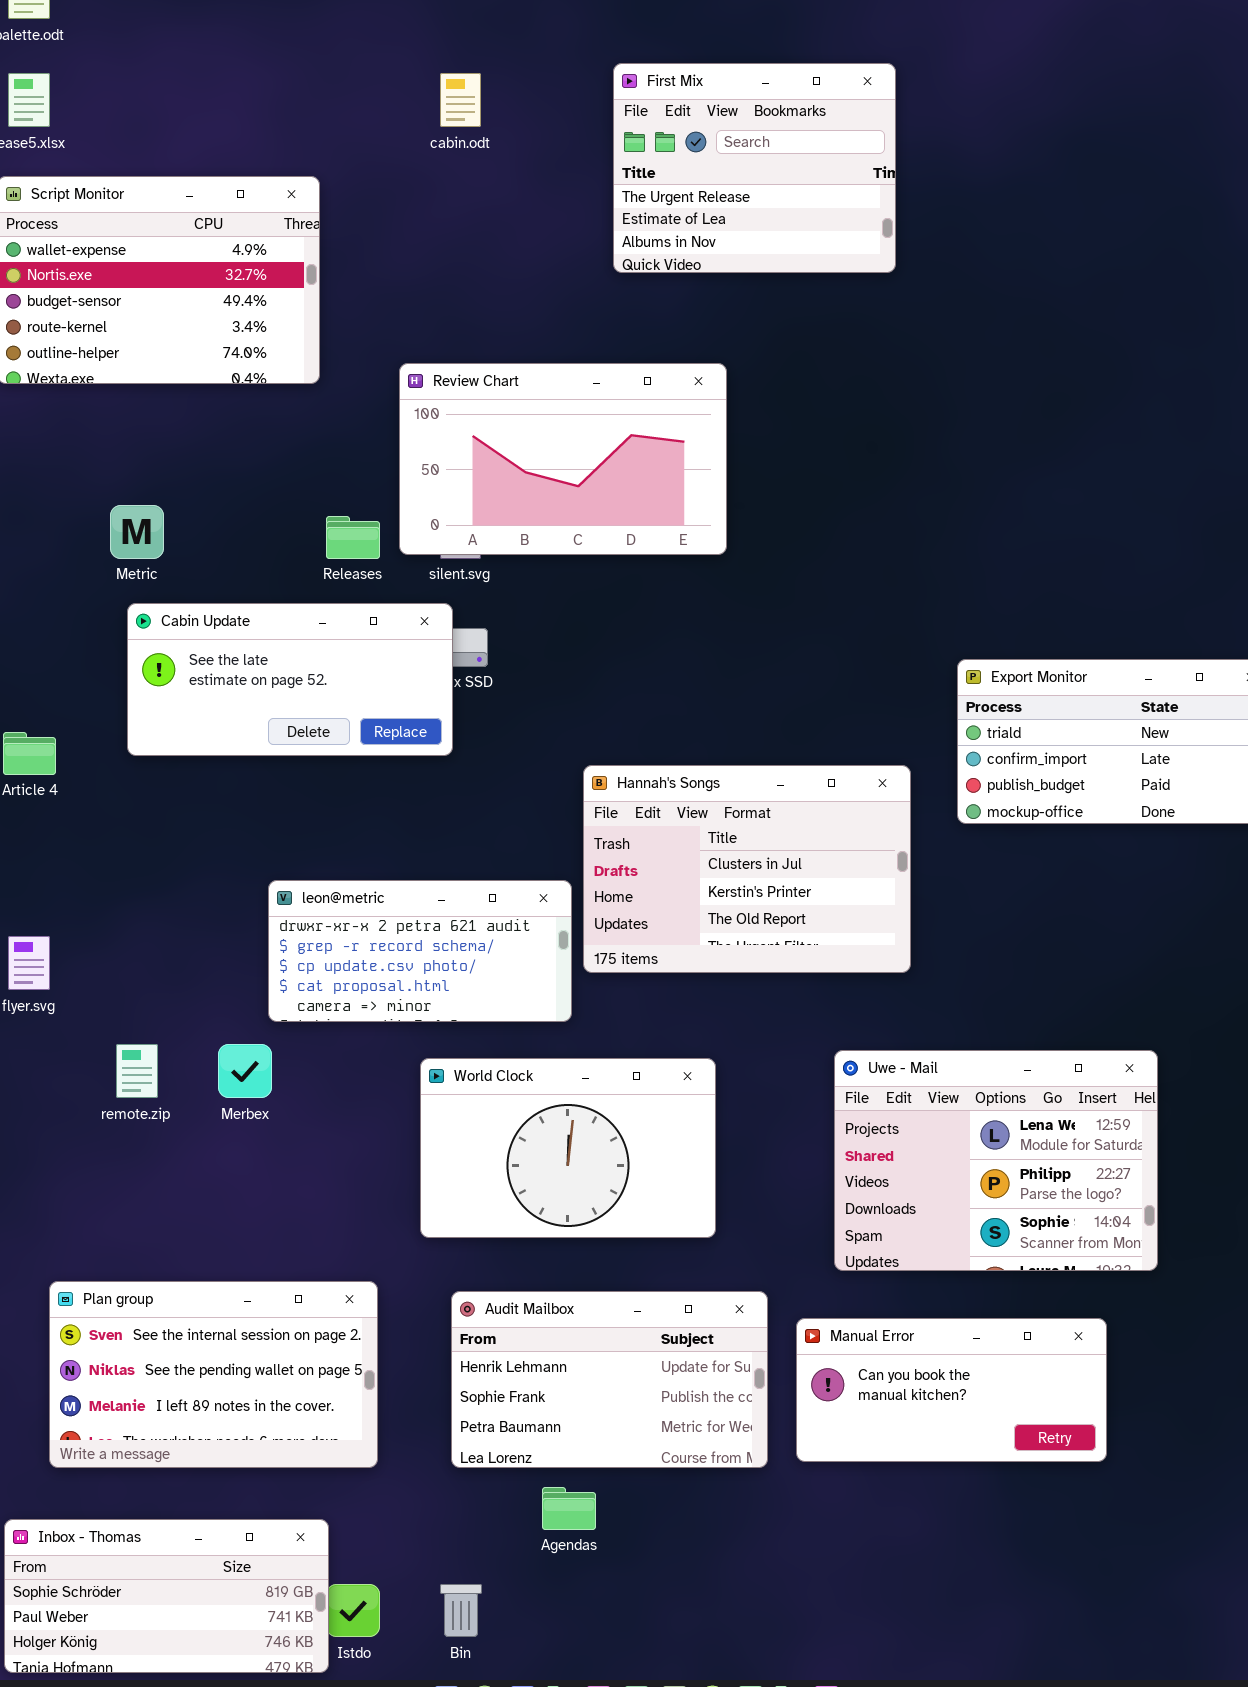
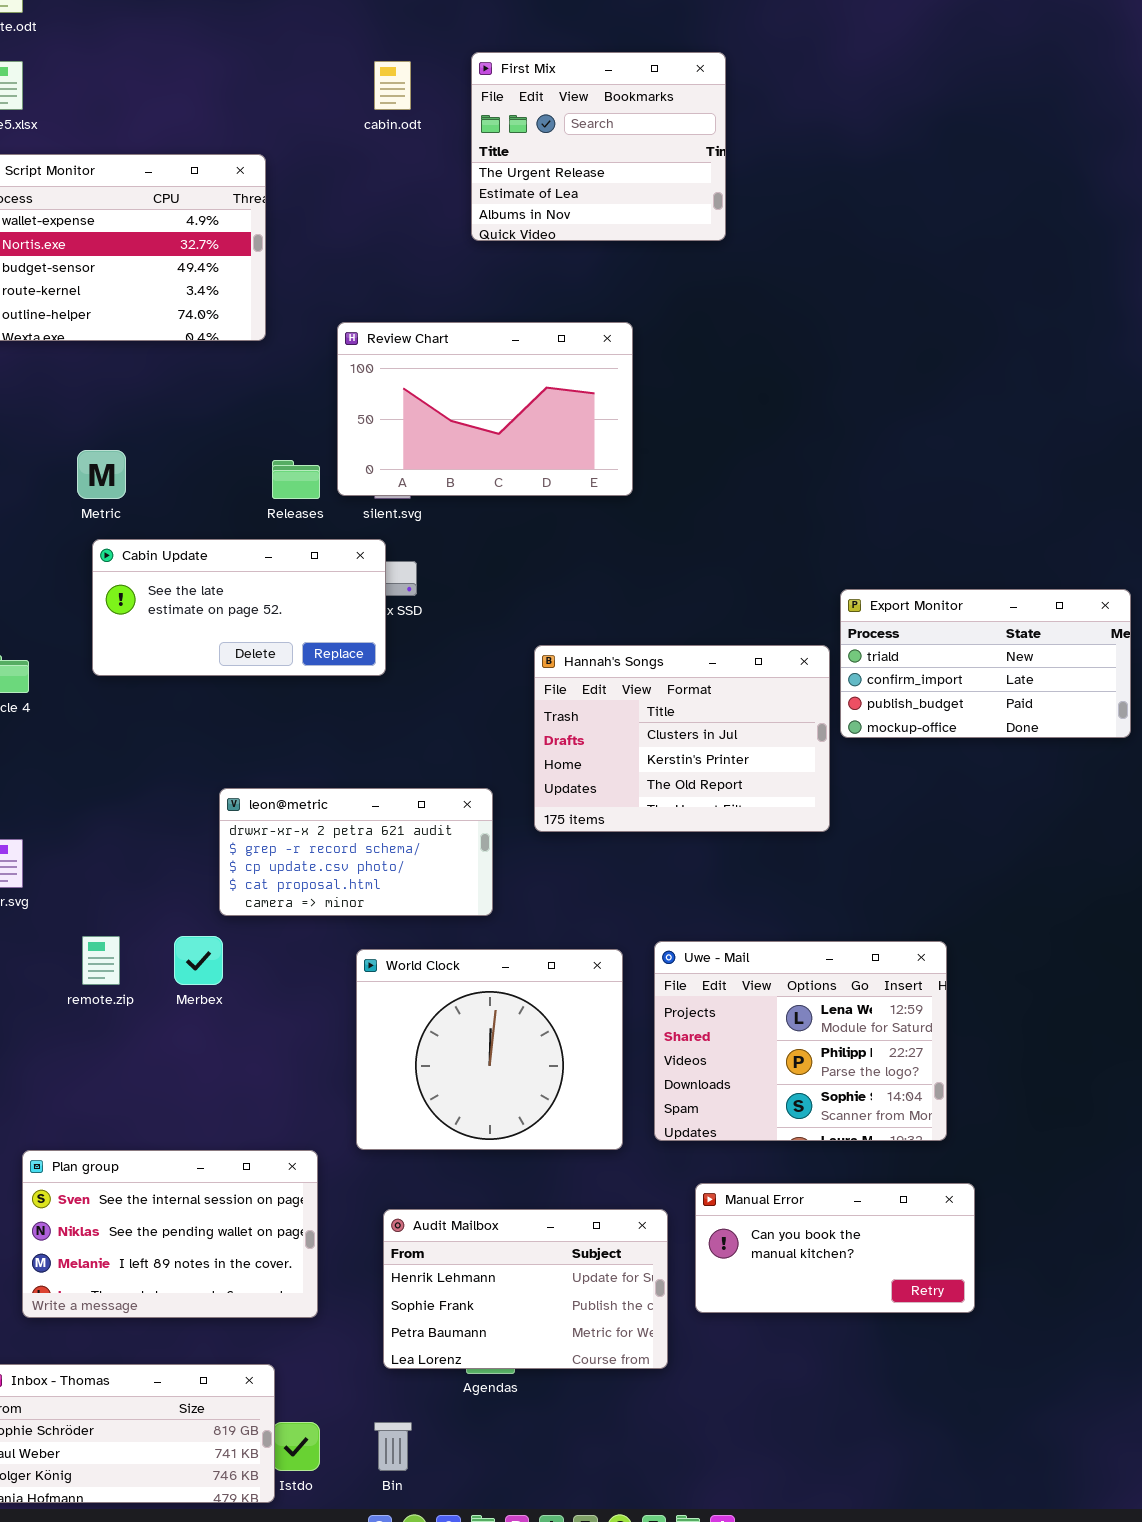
First Mix: [613,63,896,273] -> [471,52,726,241], moved
Hannah's Songs: [583,765,911,973] -> [534,645,830,832], moved
Uwe - Mail: [834,1050,1158,1271] -> [654,941,947,1141], moved
World Clock: [420,1058,716,1238] -> [356,949,623,1150], resized
Audit Mailbox: [451,1291,768,1468] -> [383,1209,668,1369], moved

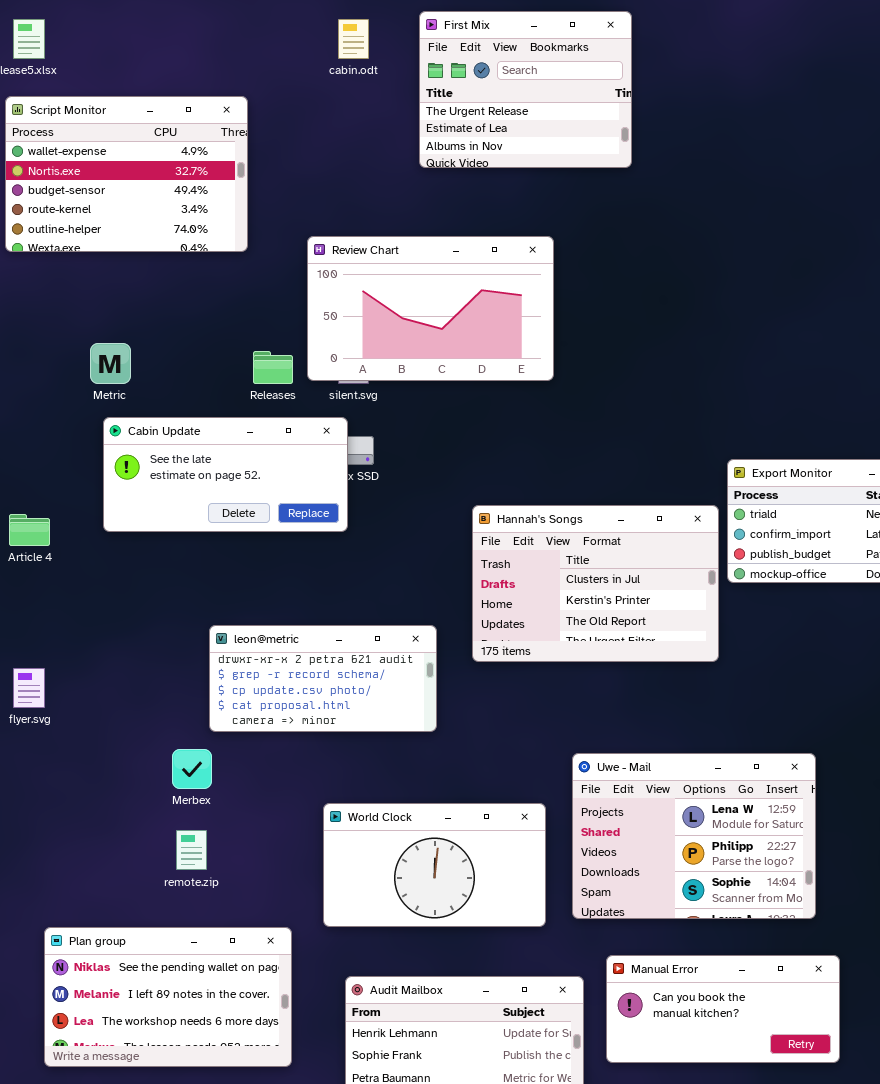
remote.zip: [82,936,120,985] -> [176,830,207,870], moved
World Clock: [356,949,623,1150] -> [323,803,546,927], resized
Plan group: [22,1150,318,1318] -> [44,927,292,1067], scrolled down 1 row

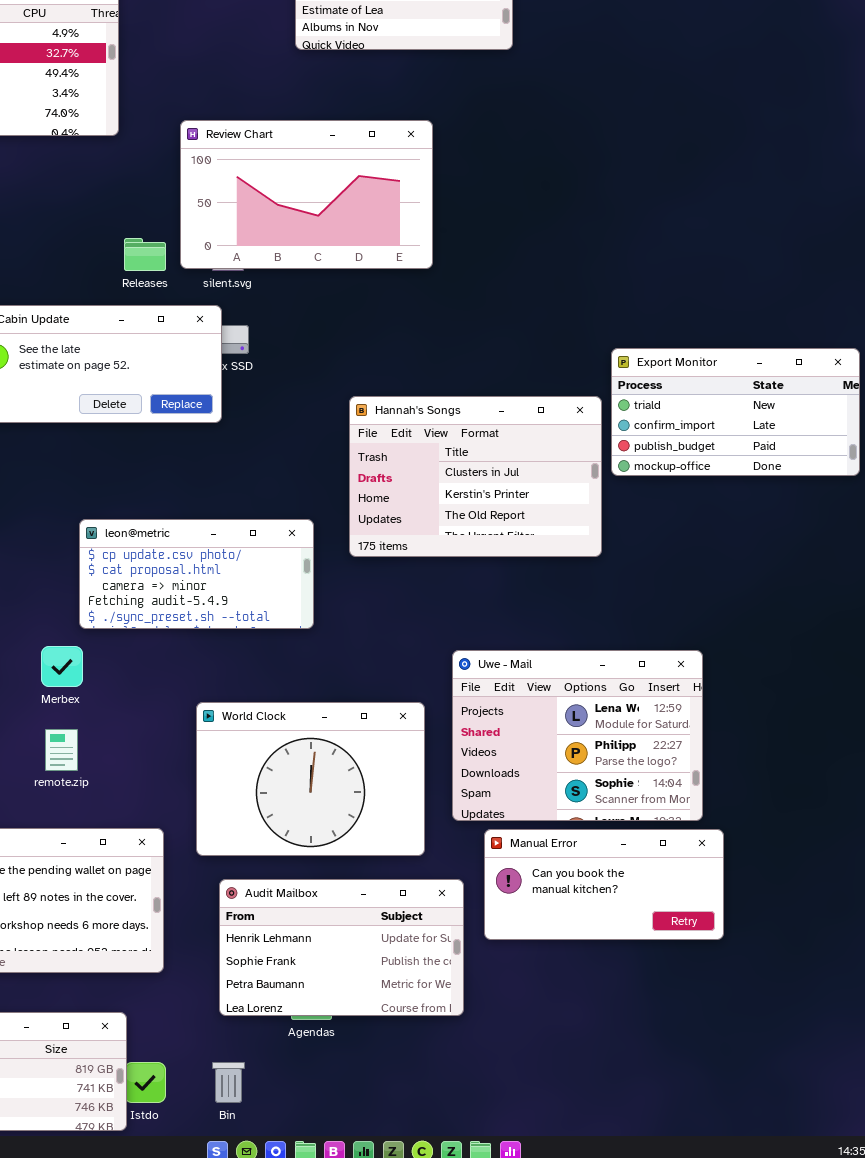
leon@metric: [209,625,437,732] -> [79,519,314,629], scrolled down 2 rows
World Clock: [323,803,546,927] -> [196,702,425,856], resized
Manual Error: [606,955,840,1063] -> [484,829,724,940], moved

